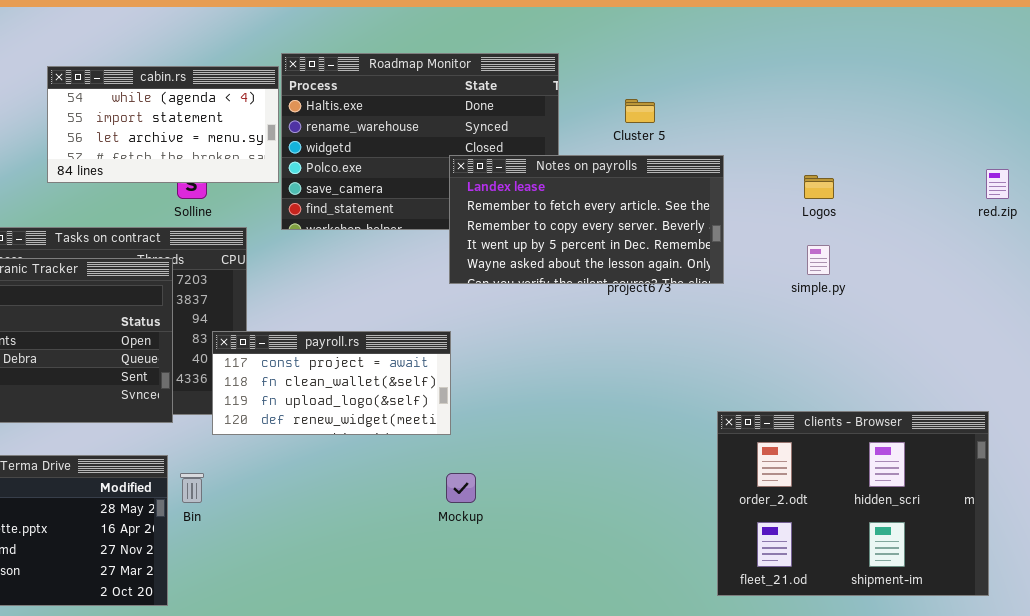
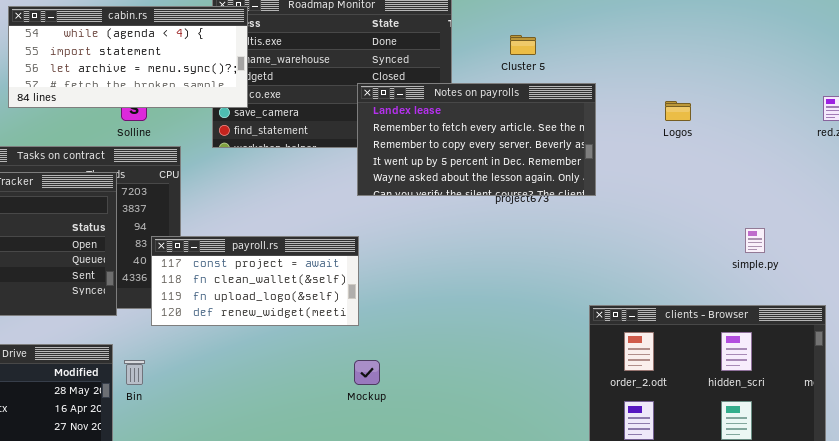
cabin.rs: [47,66,279,183] -> [8,6,248,108], resized
simple.py: [807,245,830,275] -> [745,228,765,253], moved

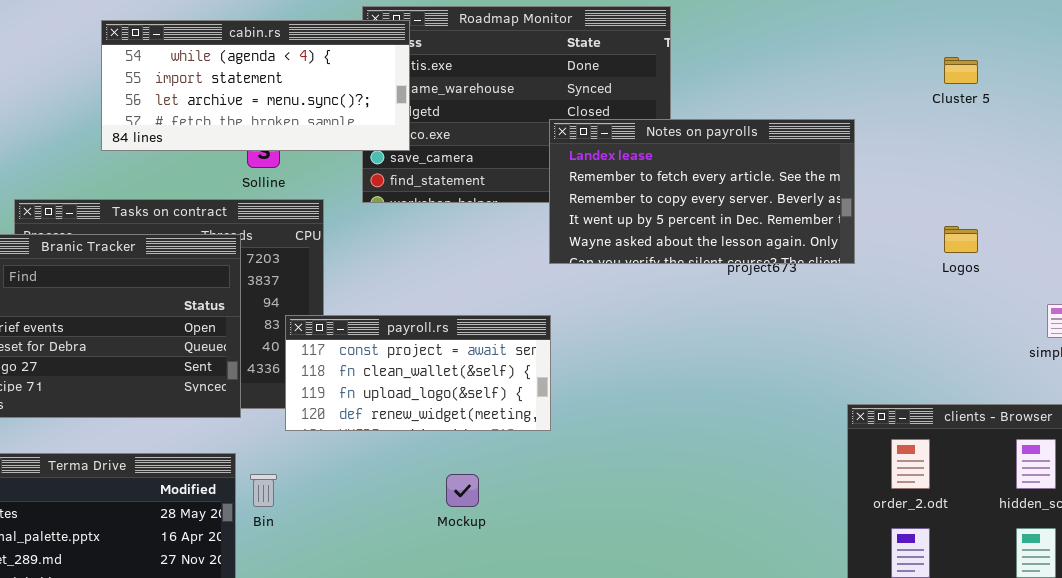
Cluster 5: [510,35,536,55] -> [944,57,978,84], moved
Logos: [665,101,691,121] -> [944,226,978,253], moved
Mockup: [354,360,380,385] -> [446,474,479,507], moved

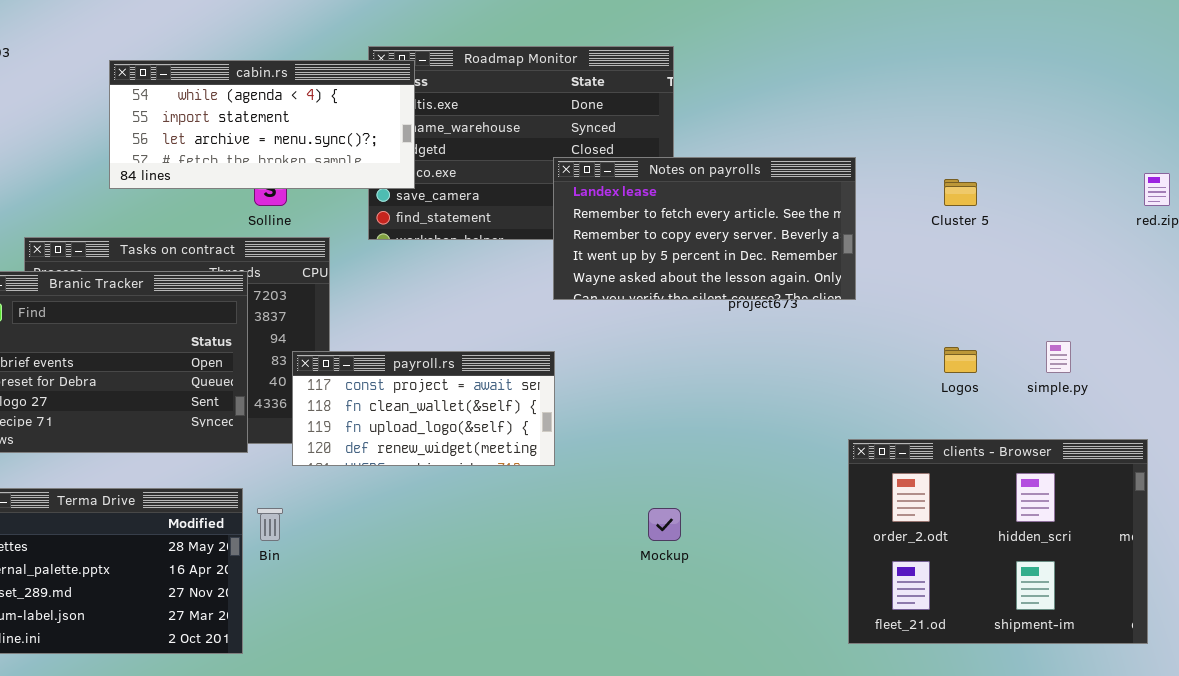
Cluster 5: [944,57,978,84] -> [944,179,977,206], moved
Logos: [944,226,978,253] -> [944,347,977,373], moved
Mockup: [446,474,479,507] -> [648,508,681,541], moved

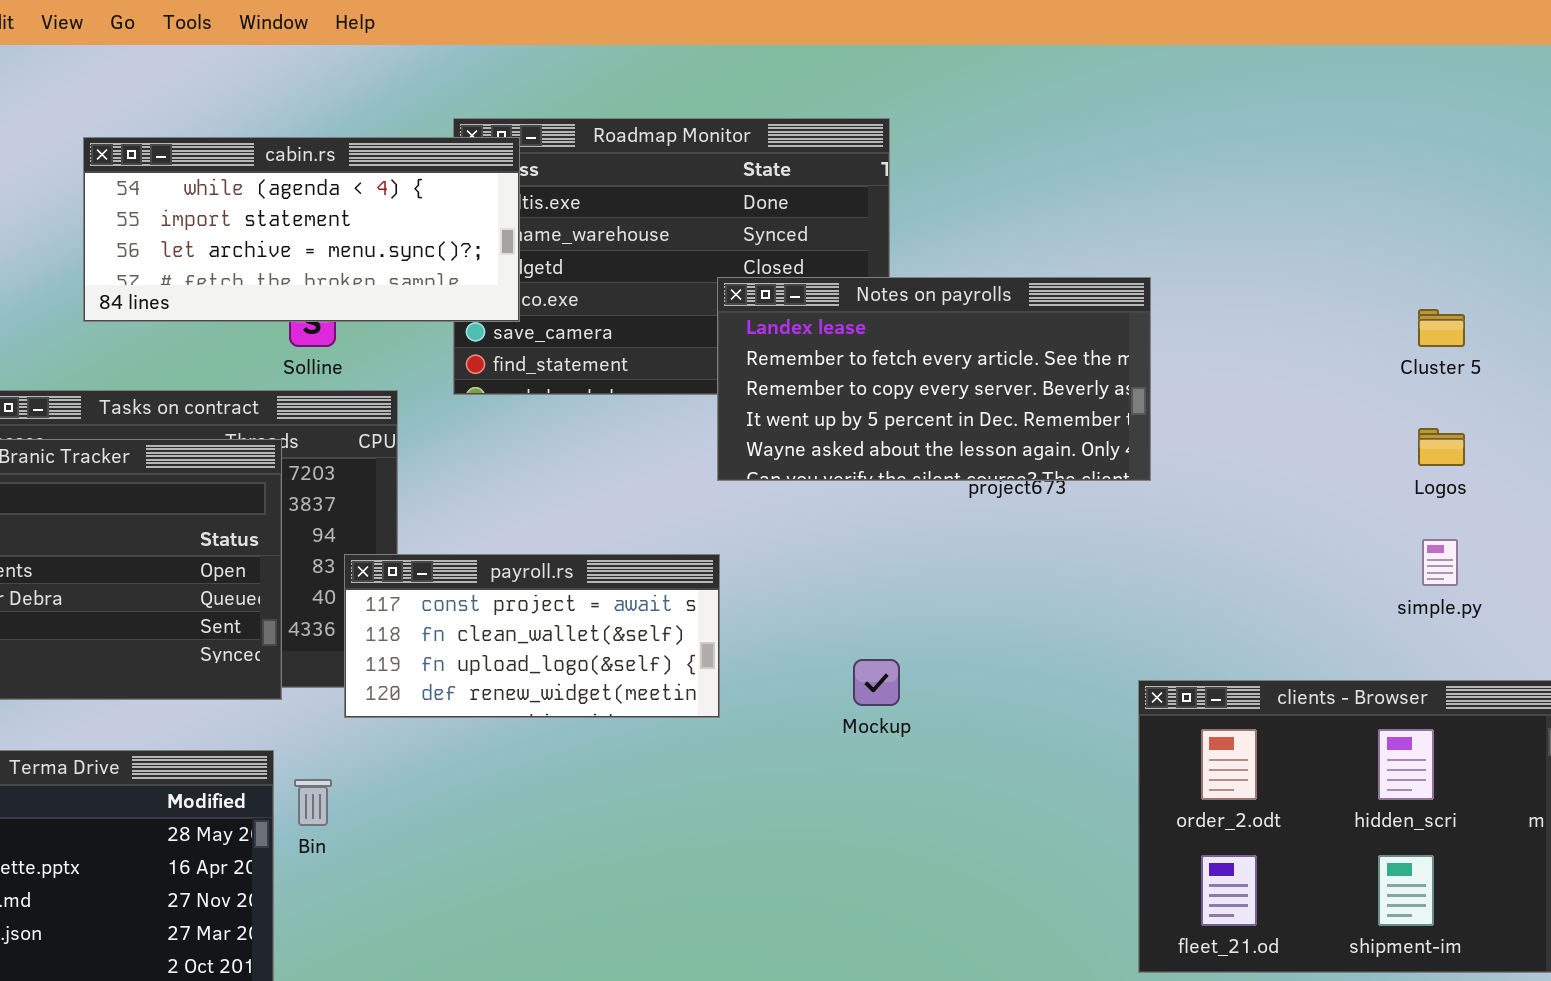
Cluster 5: [944,179,977,206] -> [1418,309,1465,347], moved
Logos: [944,347,977,373] -> [1418,428,1465,466], moved
Mockup: [648,508,681,541] -> [853,659,900,706], moved

